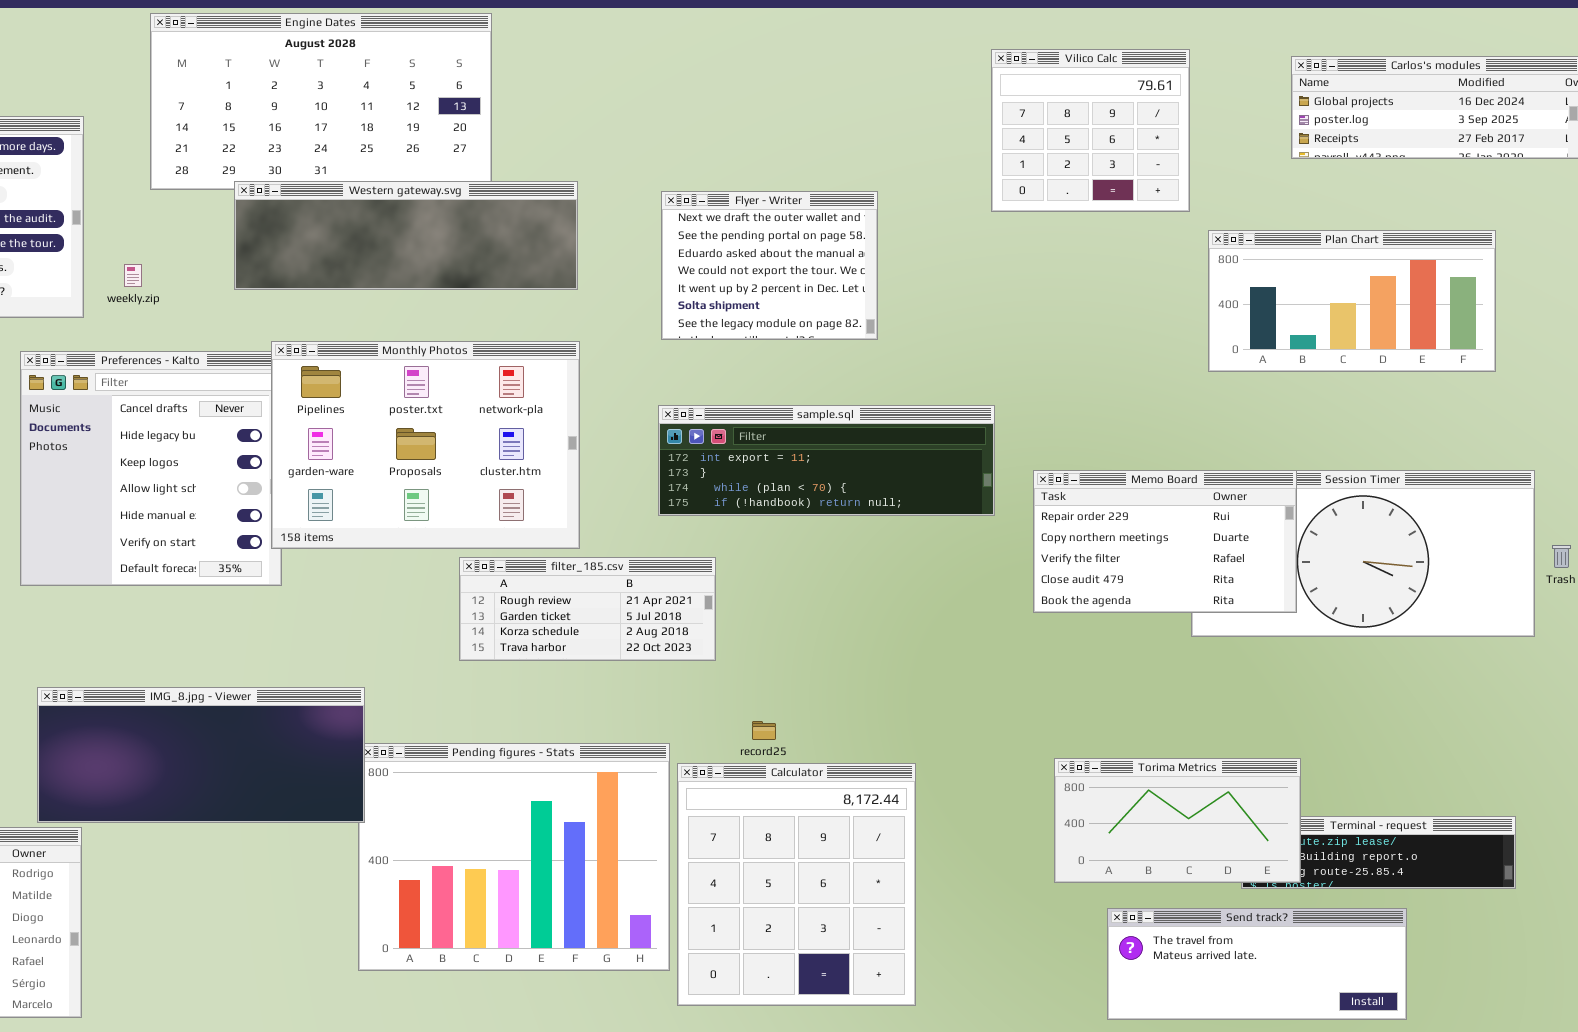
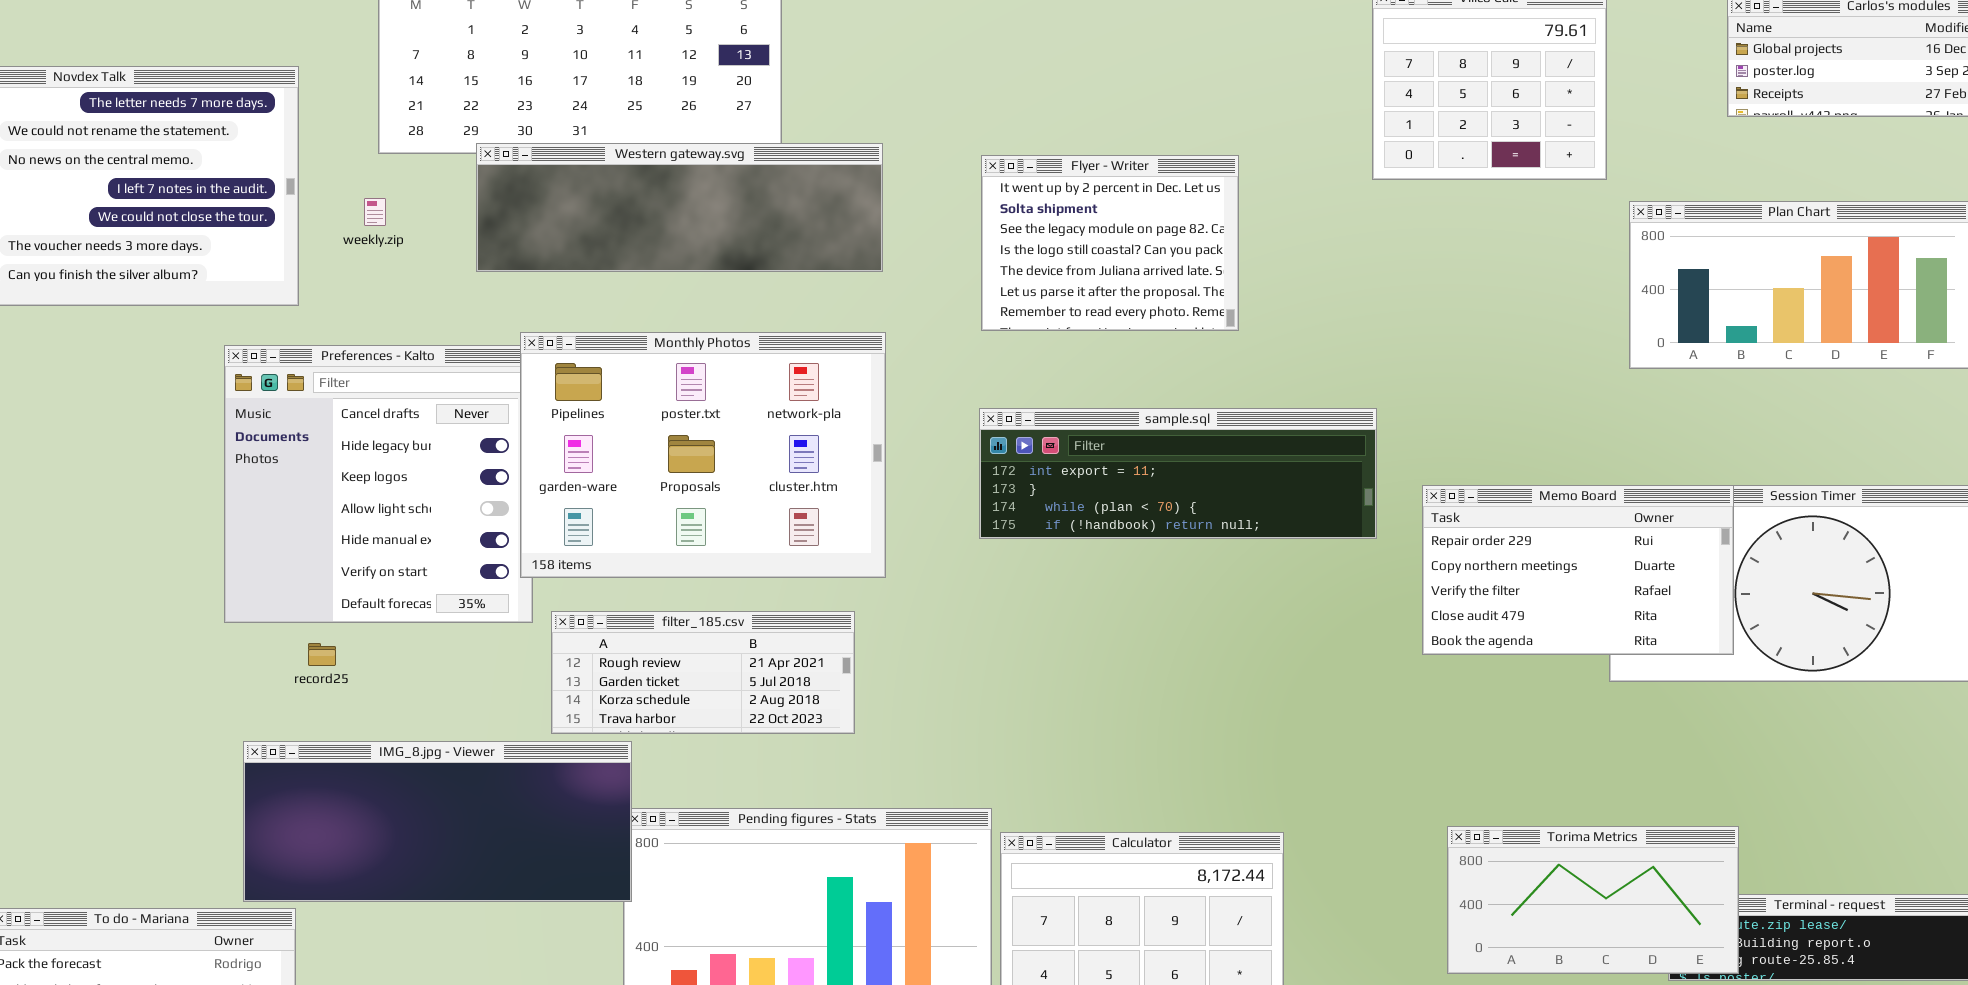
Flyer - Writer: [661,191,878,340] -> [981,155,1239,331], scrolled down 4 rows
weekly.zip: [124,264,142,287] -> [364,198,386,226], moved
filter_185.csv: [459,557,716,661] -> [551,611,855,734], moved
record25: [752,721,776,740] -> [308,643,336,666], moved

